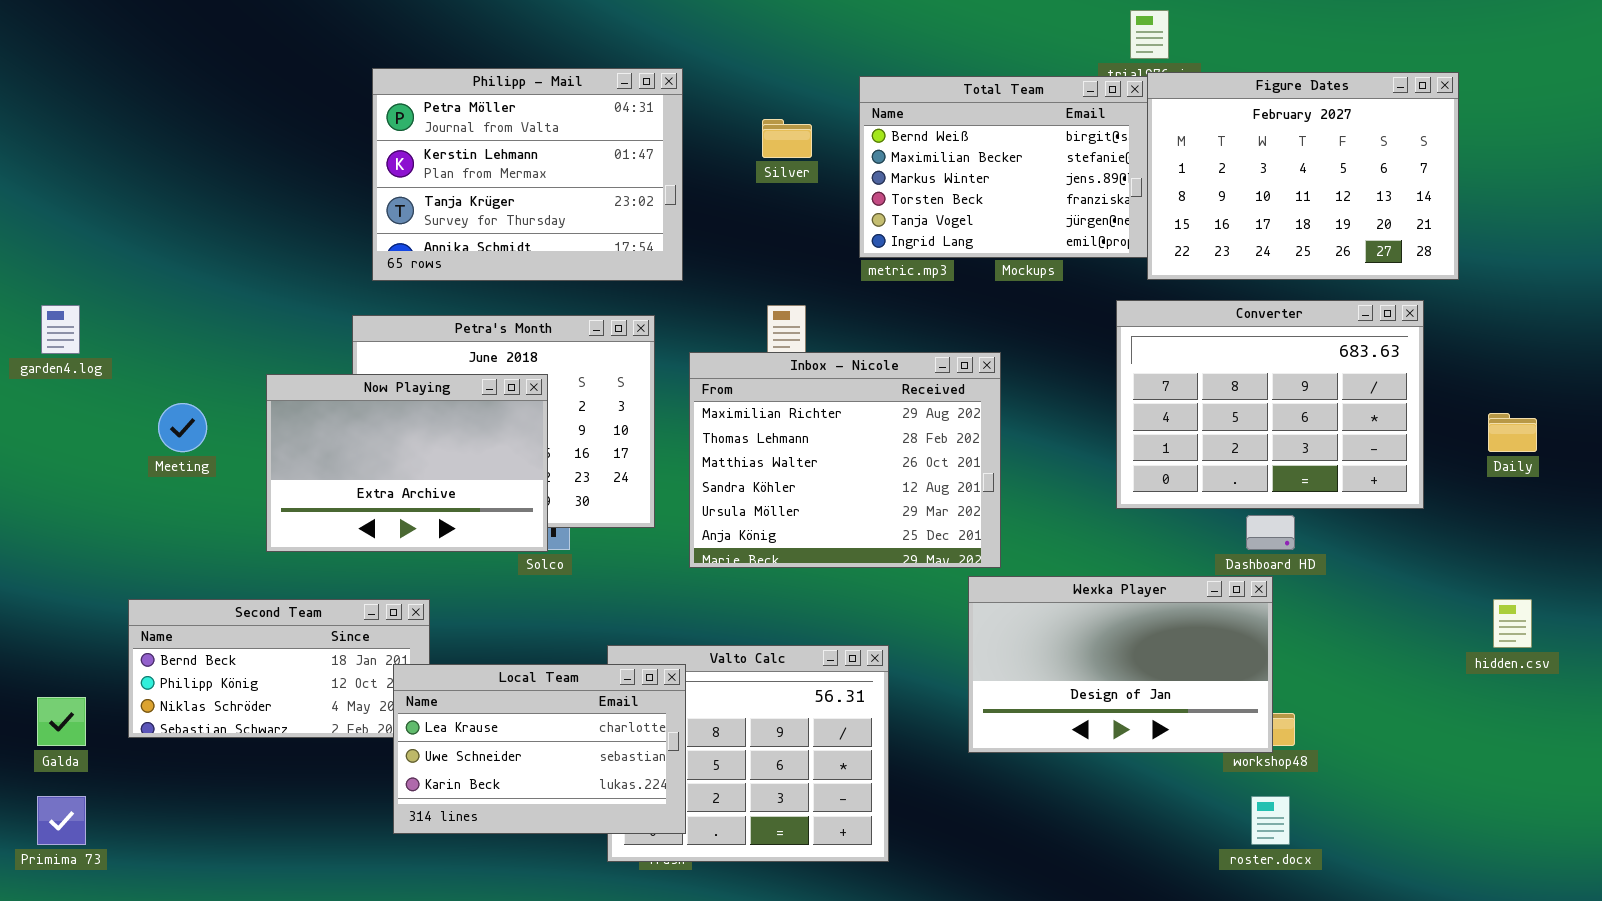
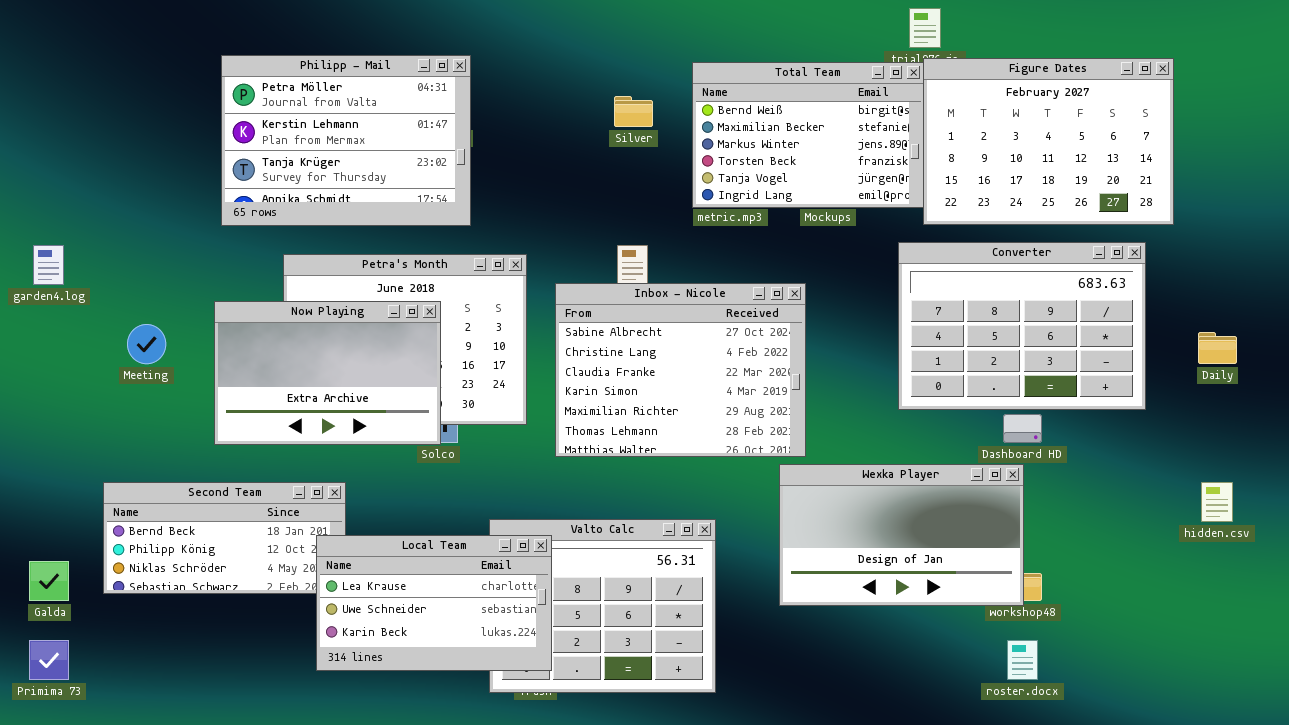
Philipp - Mail: [372,68,683,281] -> [221,55,471,226], moved
Inbox - Nicole: [689,352,1001,568] -> [555,283,806,457], scrolled up 4 rows

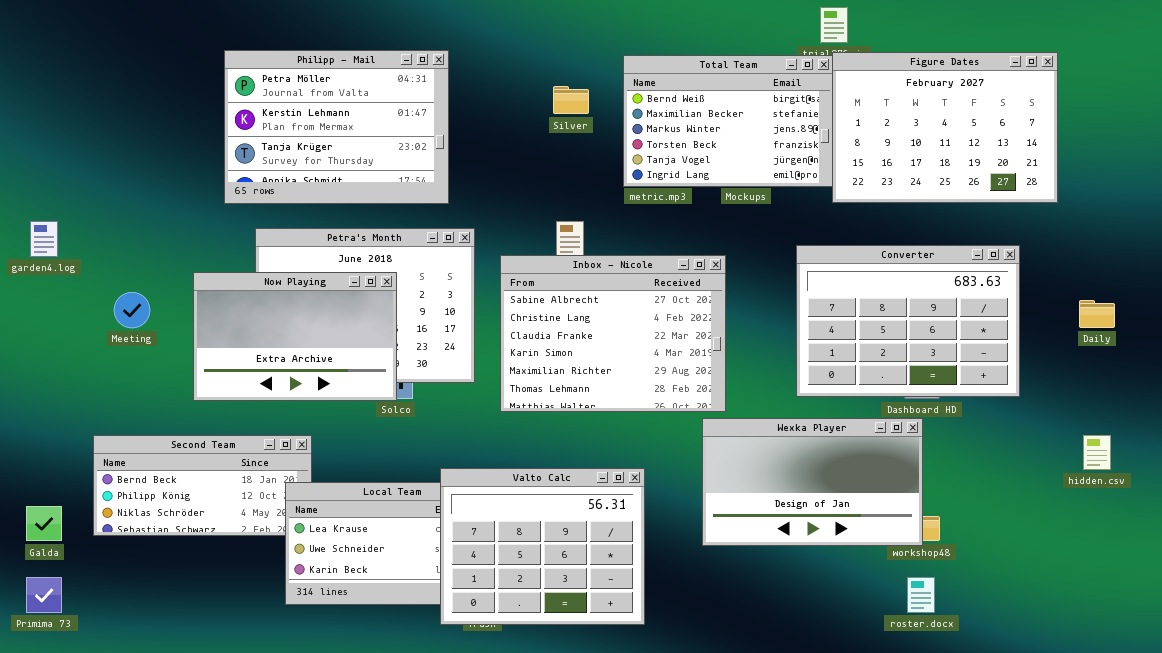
Philipp - Mail: [221,55,471,226] -> [224,50,449,204], moved
Converter: [898,242,1146,410] -> [796,245,1020,397], moved
Valto Calc: [489,519,716,693] -> [440,468,645,625], raised

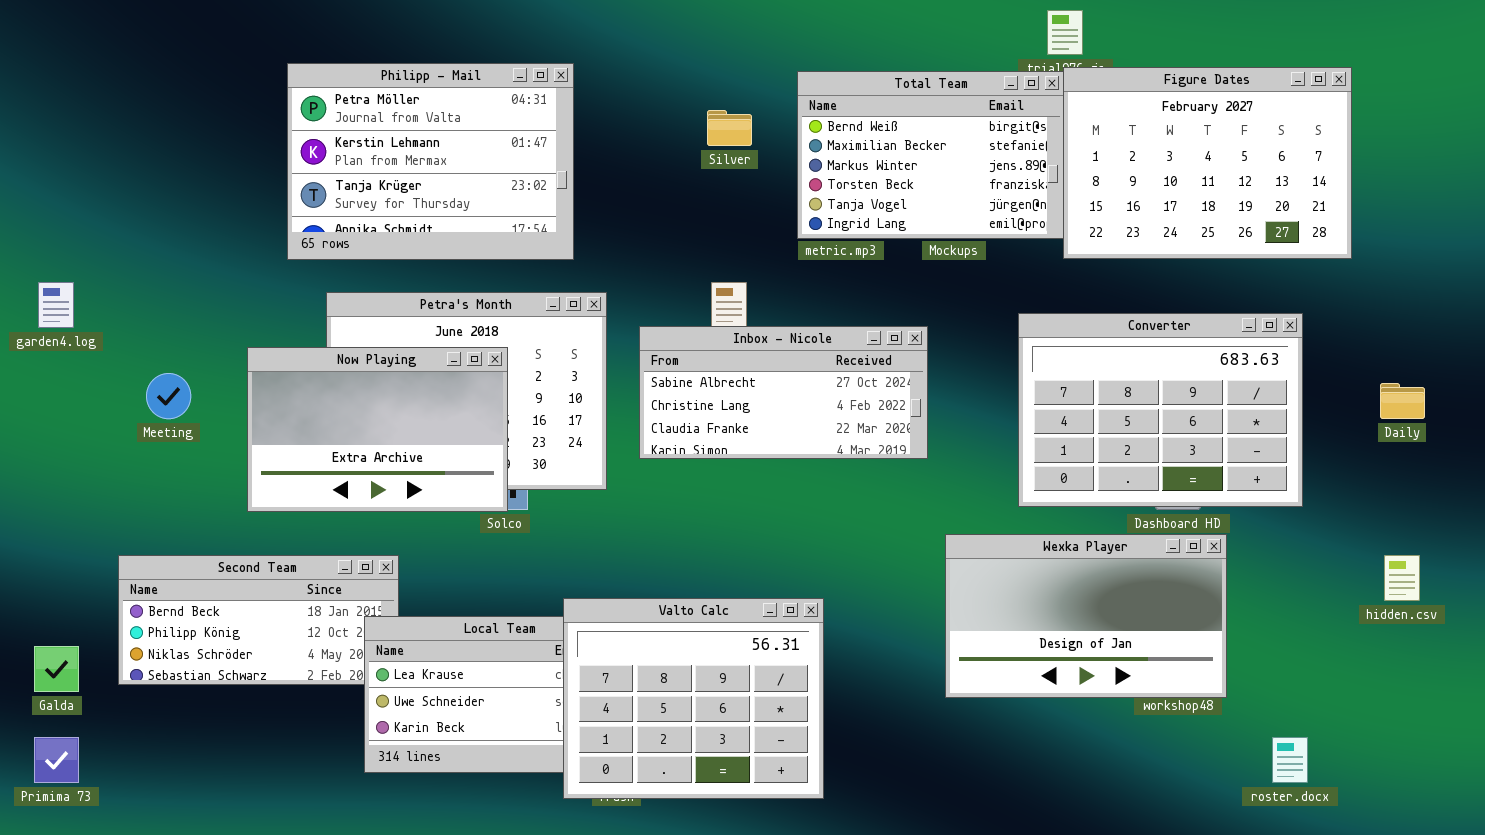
Inbox - Nicole: [500,255,726,412] -> [639,326,928,459], resized
Wexka Player: [702,418,923,546] -> [945,534,1227,698], moved
roster.docx: [907,577,935,613] -> [1272,737,1308,783], moved

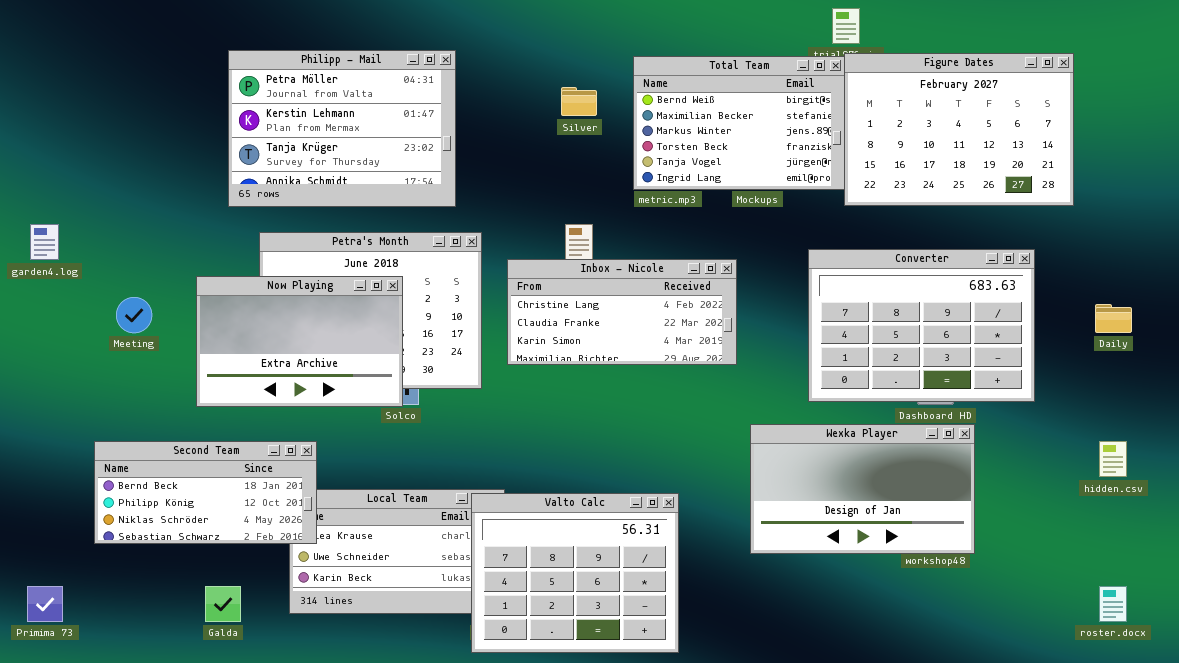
Inbox - Nicole: [639,326,928,459] -> [507,259,737,365], scrolled down 1 row
Second Team: [118,555,399,685] -> [94,441,317,544], raised
Valto Calc: [563,598,824,799] -> [471,493,679,653], moved
Galda: [34,646,79,692] -> [205,586,241,622], moved
roster.docx: [1272,737,1308,783] -> [1099,586,1127,622], moved

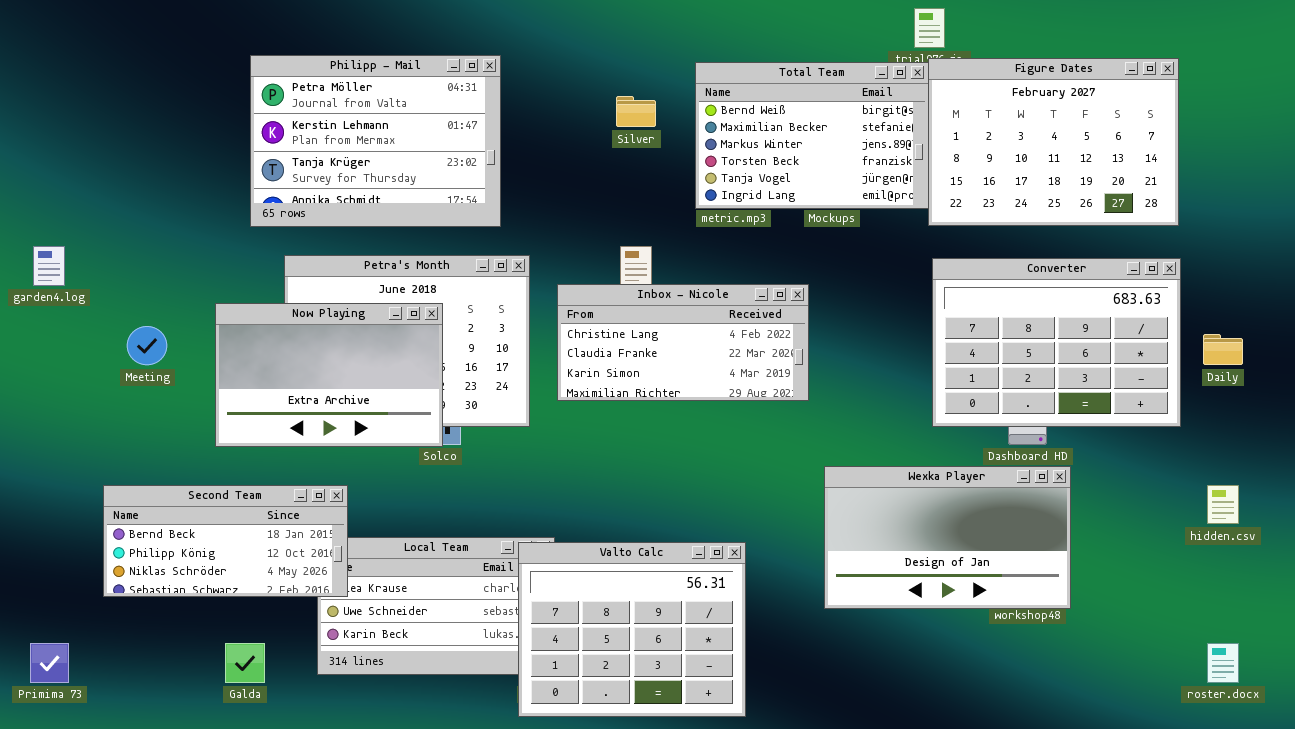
Converter: [808,249,1035,402] -> [932,258,1181,427], moved

